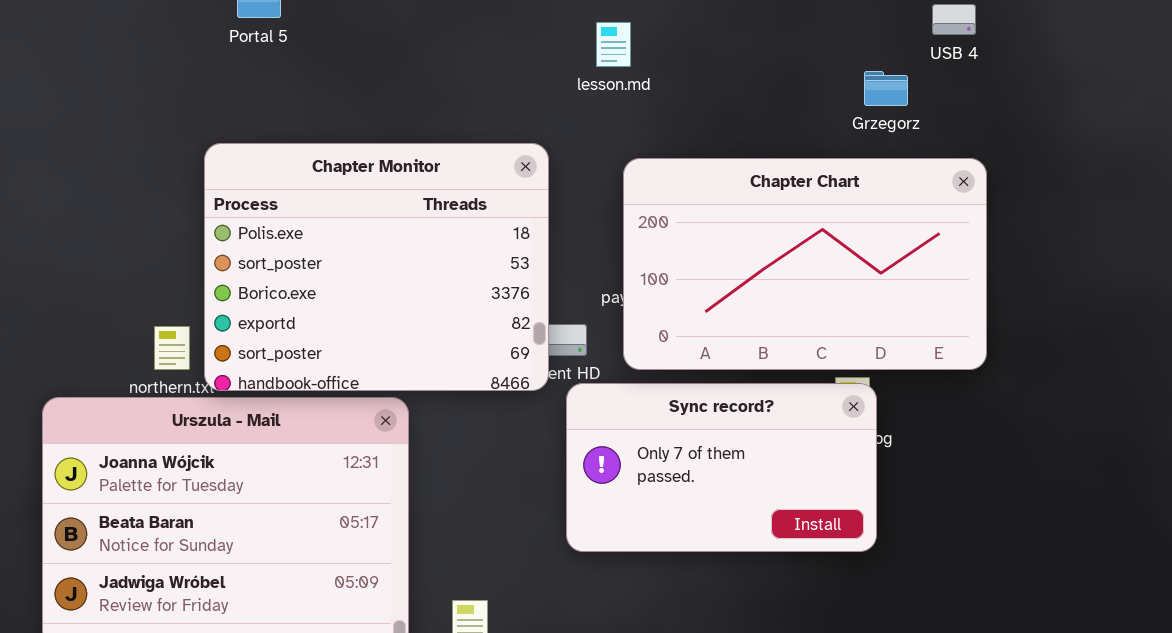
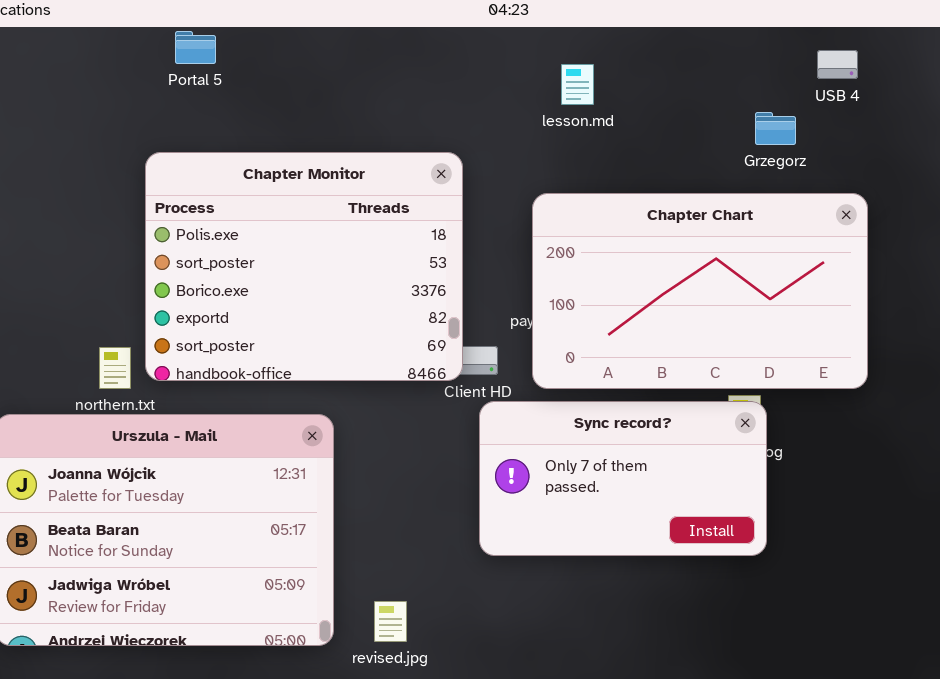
lesson.md: [596,22,631,67] -> [561,64,594,105], moved
Chapter Monitor: [204,143,549,391] -> [145,152,463,381], moved

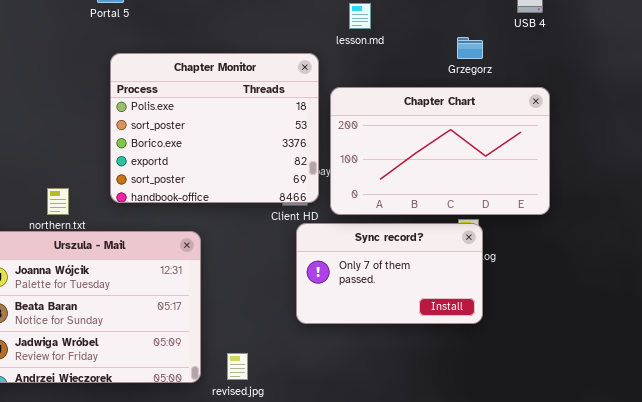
Grzegorz: [755,112,796,145] -> [457,37,483,59], moved
Chapter Monitor: [145,152,463,381] -> [110,53,319,203], moved

